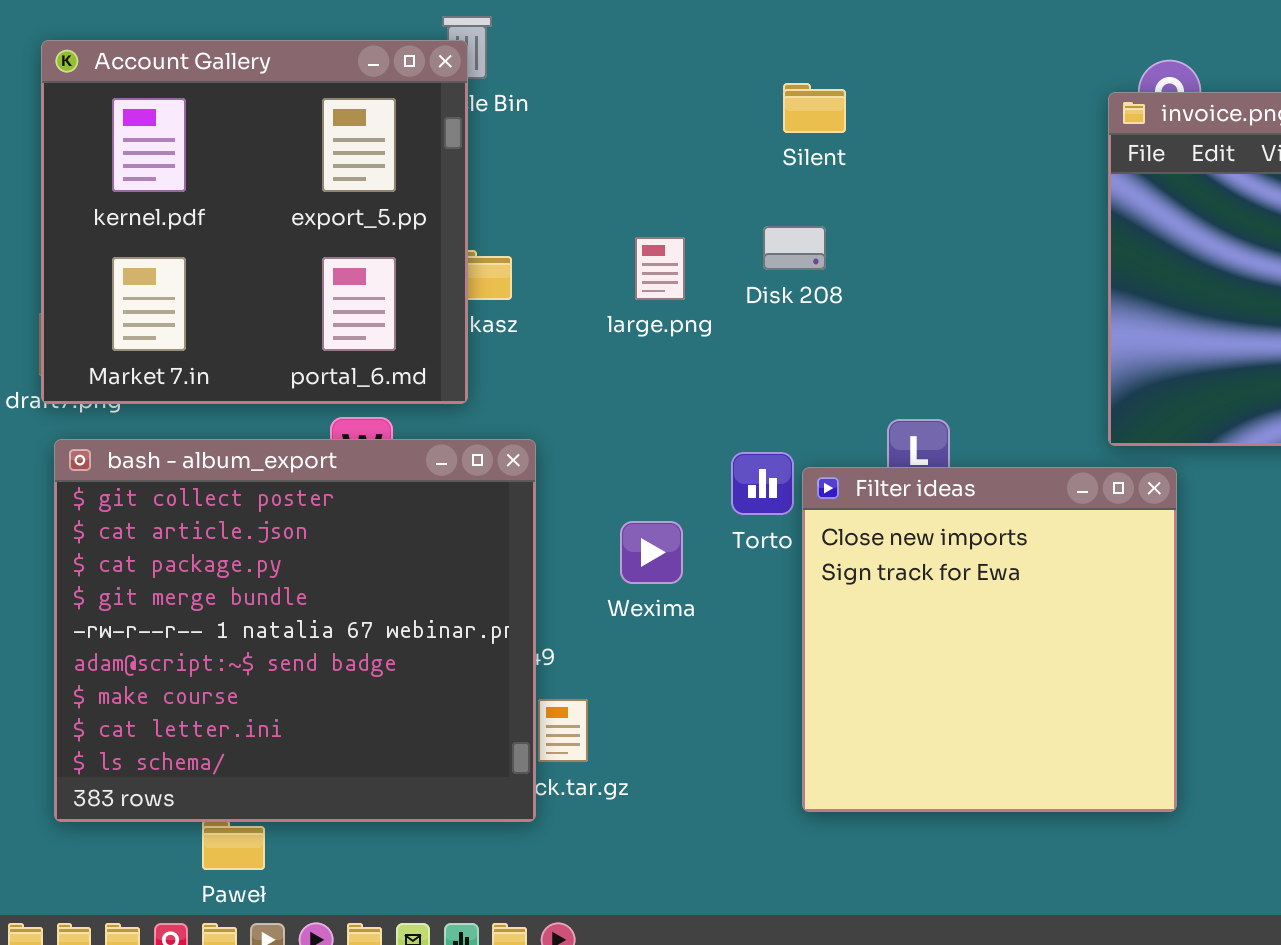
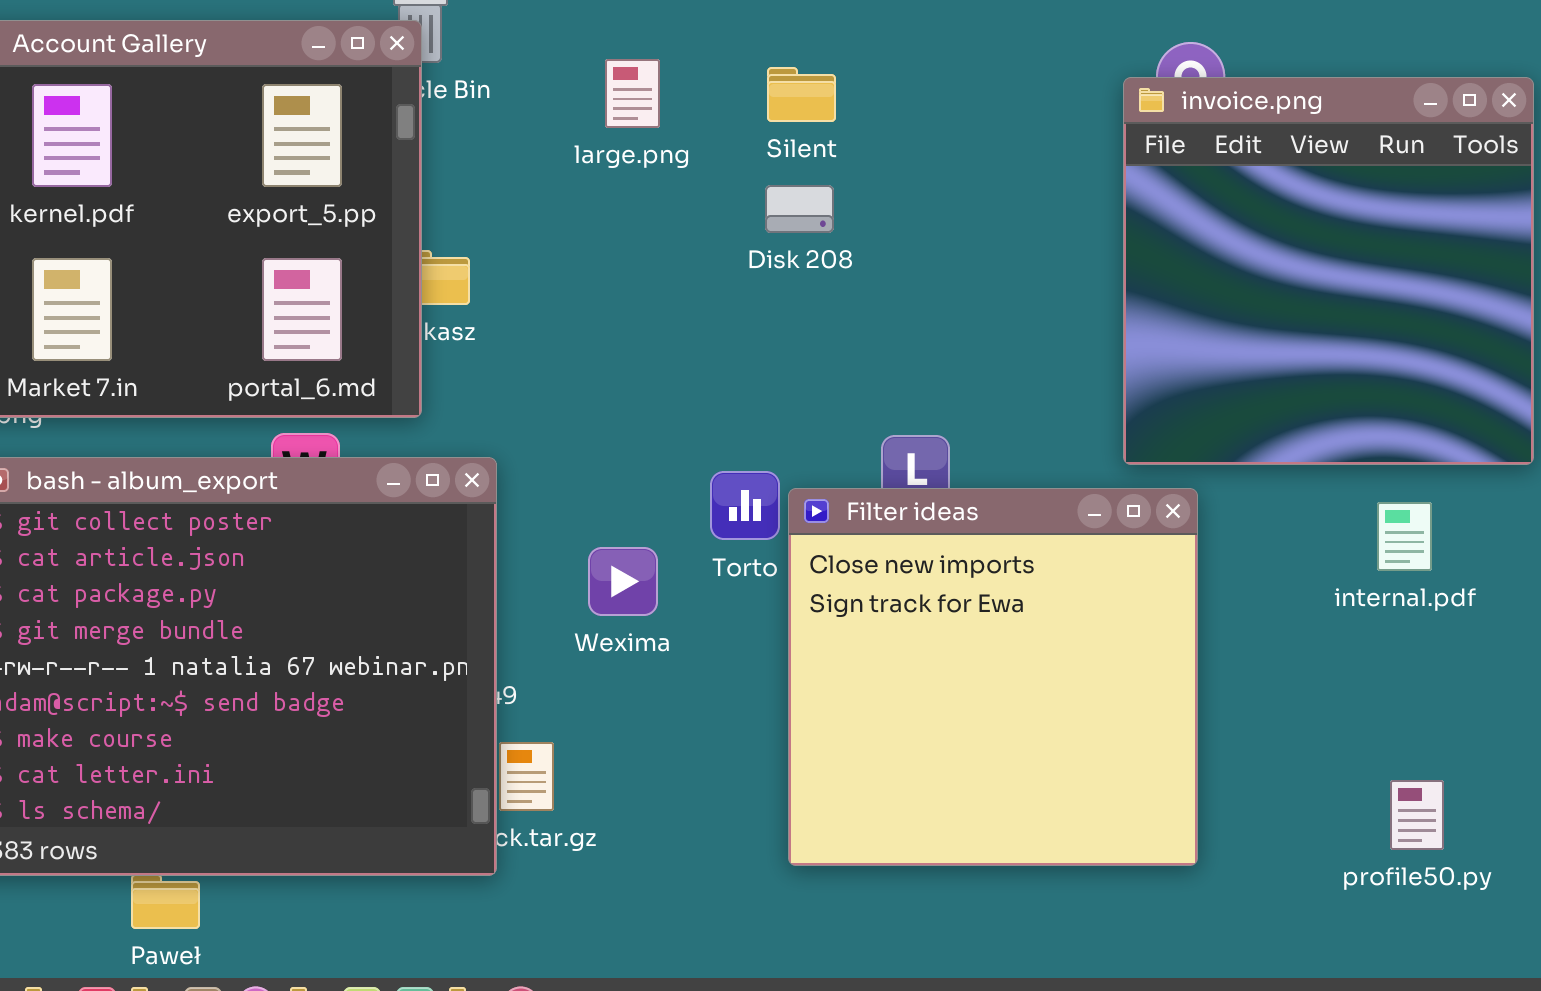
Disk 208: [763,226,826,270] -> [765,185,834,233], moved
large.png: [635,237,685,300] -> [605,59,660,128], moved

